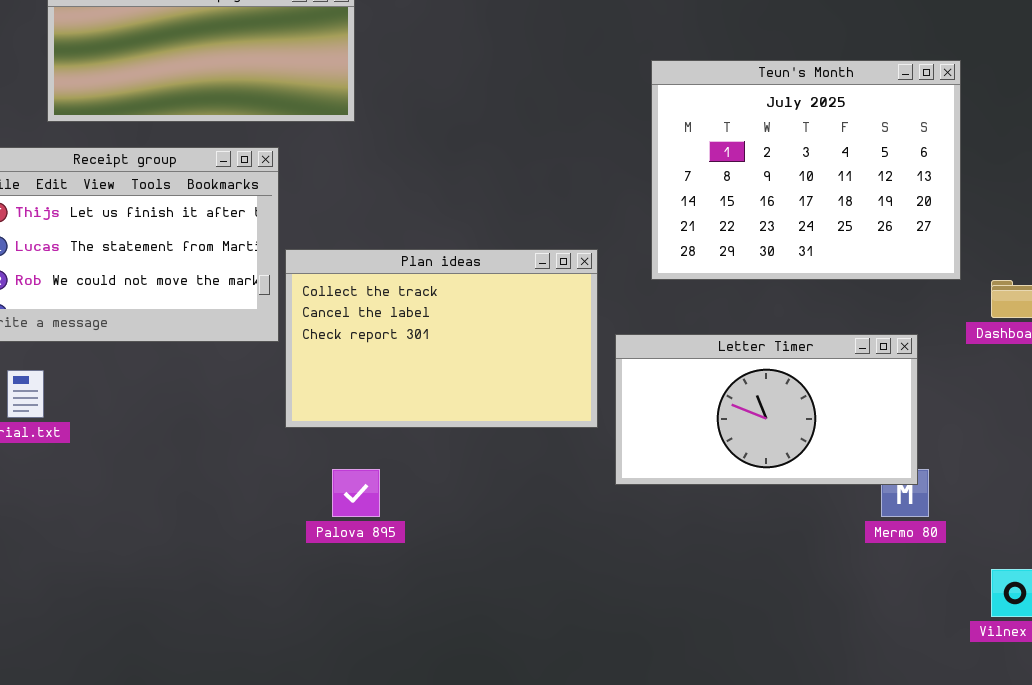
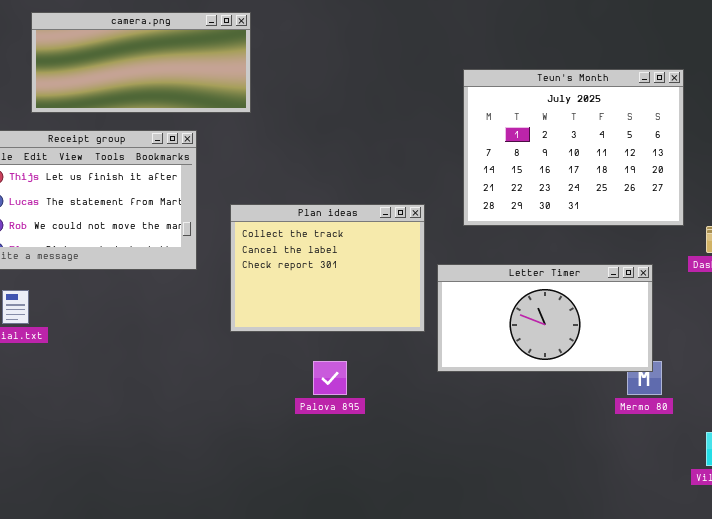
Plan ideas: [285,249,598,428] -> [230,204,425,332], resized
Palova 895: [332,469,380,517] -> [313,361,347,395], moved

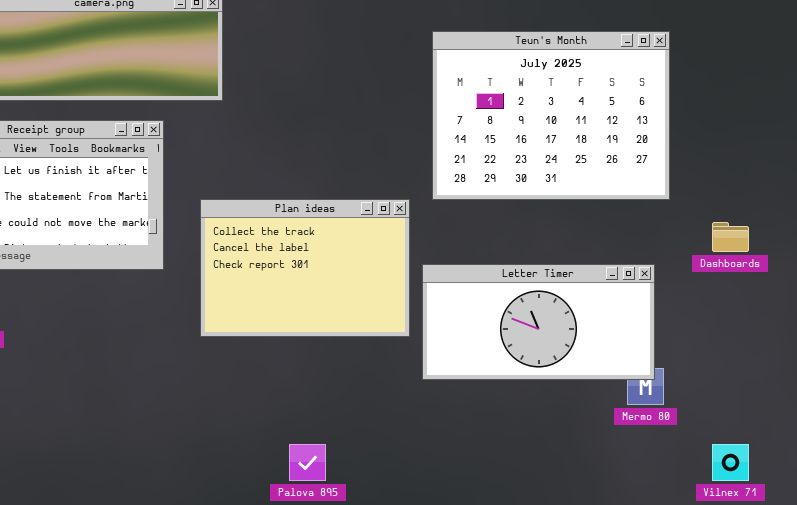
Teun's Month: [463,69,684,226] -> [432,31,670,200], moved
Palova 895: [313,361,347,395] -> [289,444,326,481], moved

